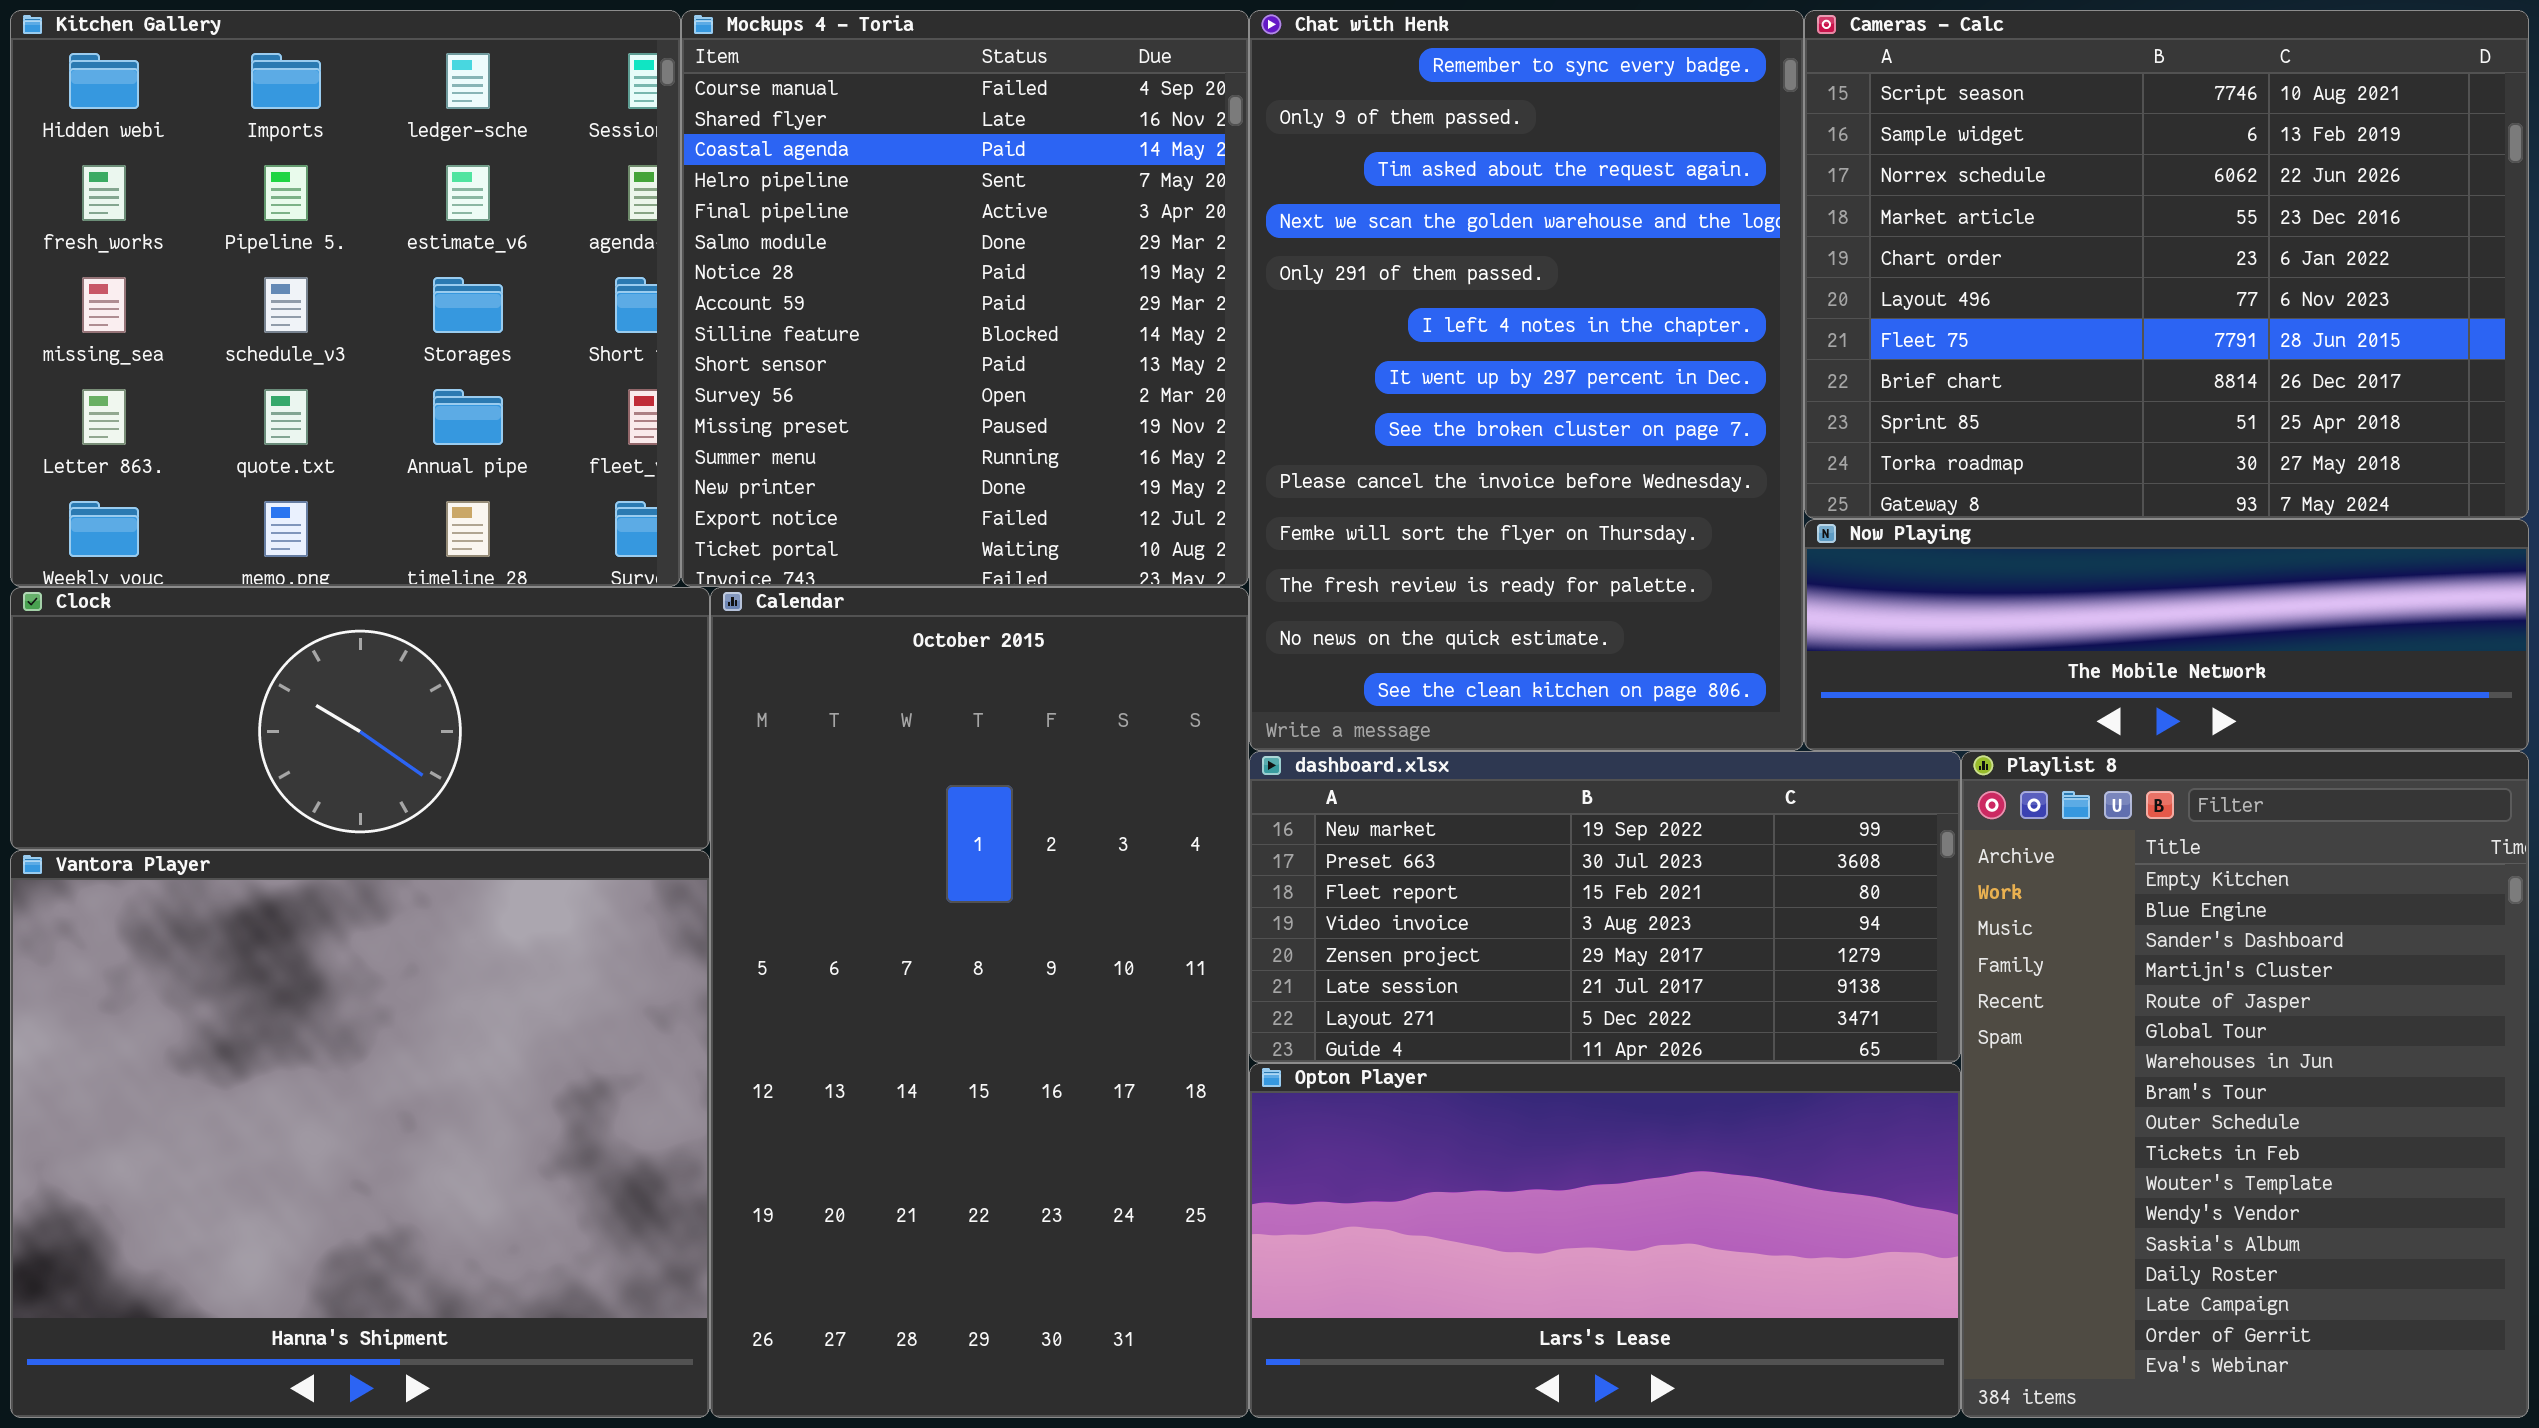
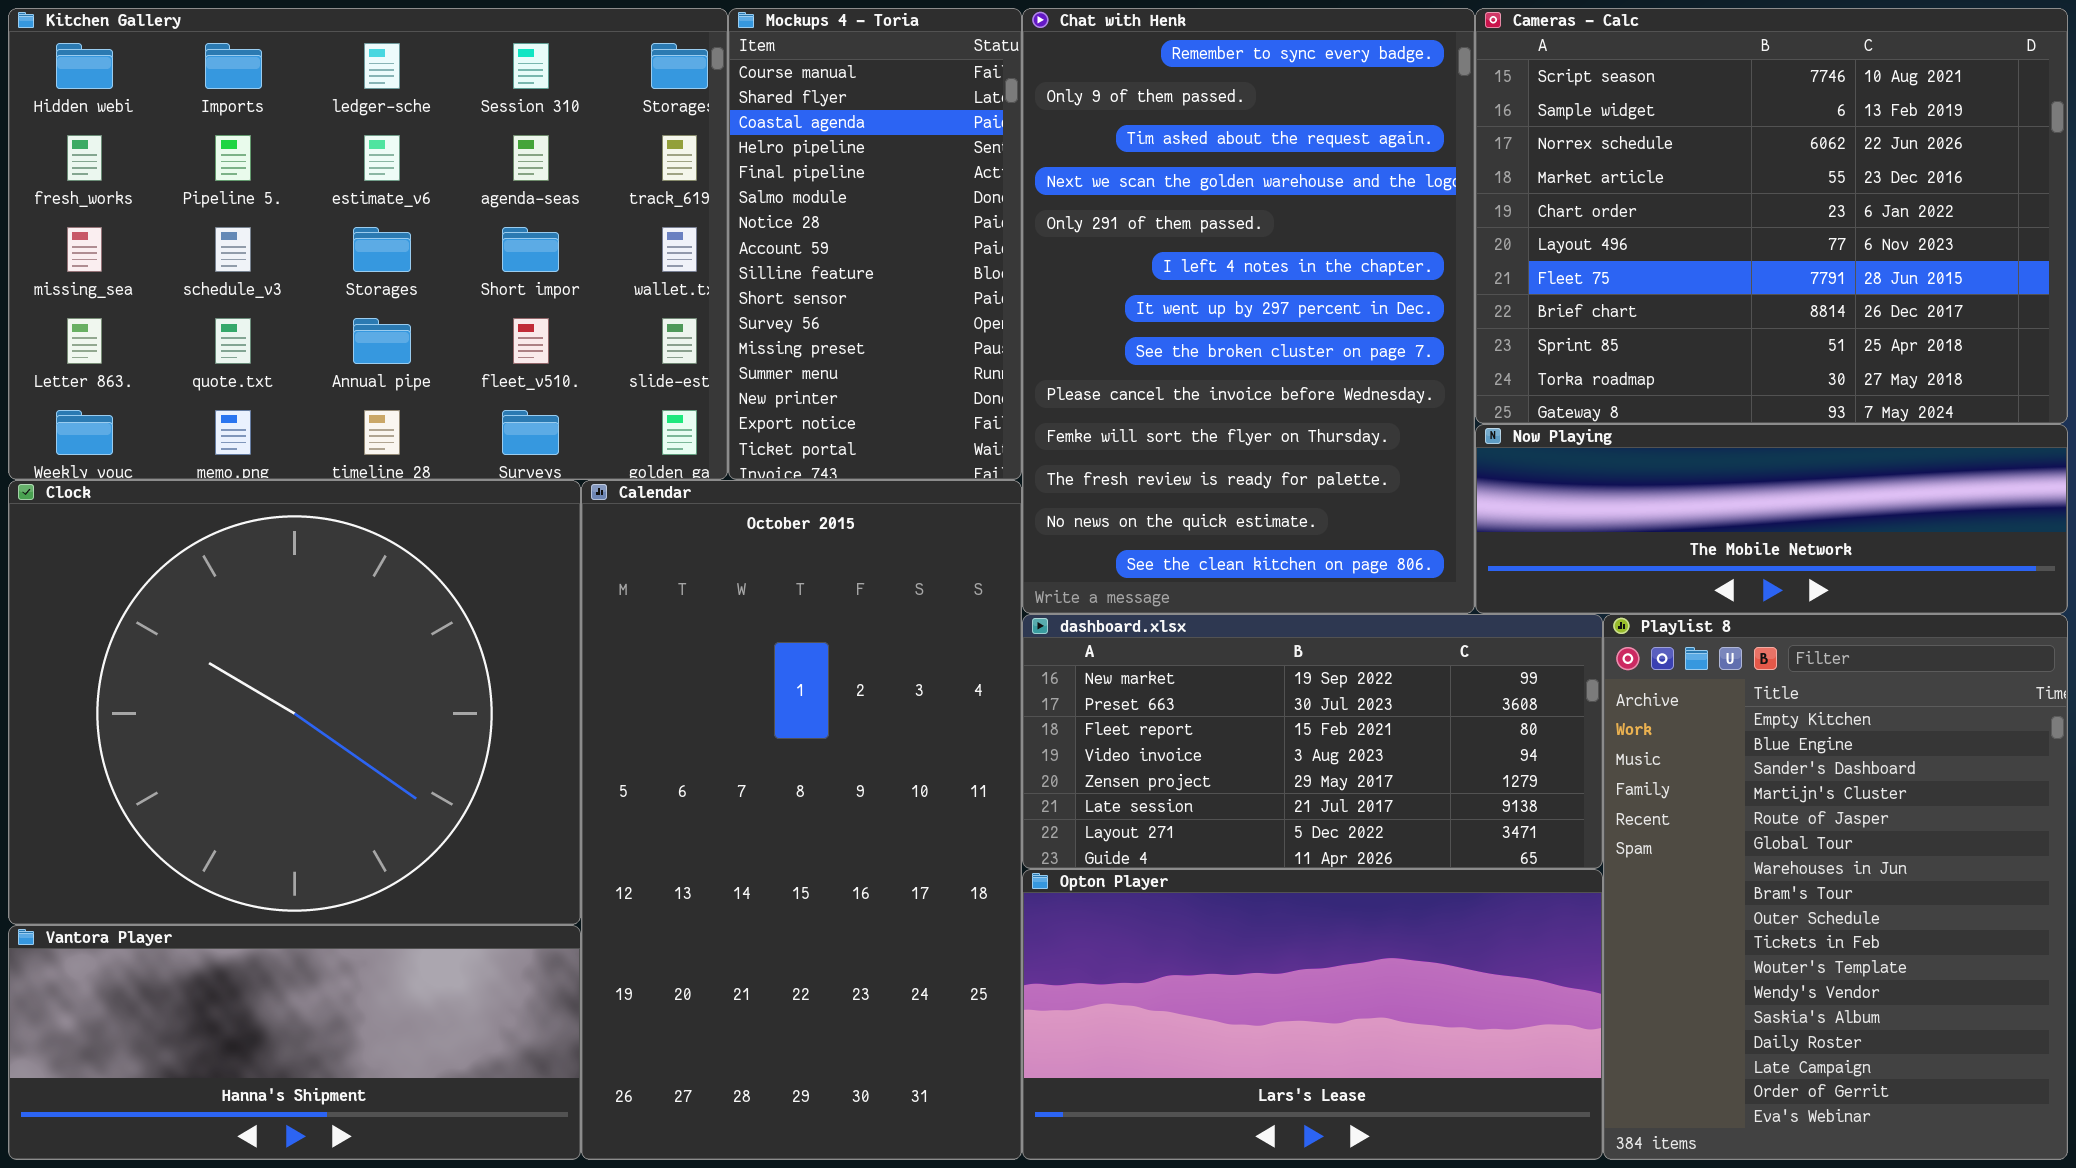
Kitchen Gallery: [10,10,681,587] -> [8,8,728,480], resized
Mockups 4 - Toria: [681,10,1249,587] -> [728,8,1022,480], resized
Clock: [10,587,710,850] -> [8,480,581,925], resized
Vantora Player: [10,850,710,1418] -> [8,925,581,1160], resized

